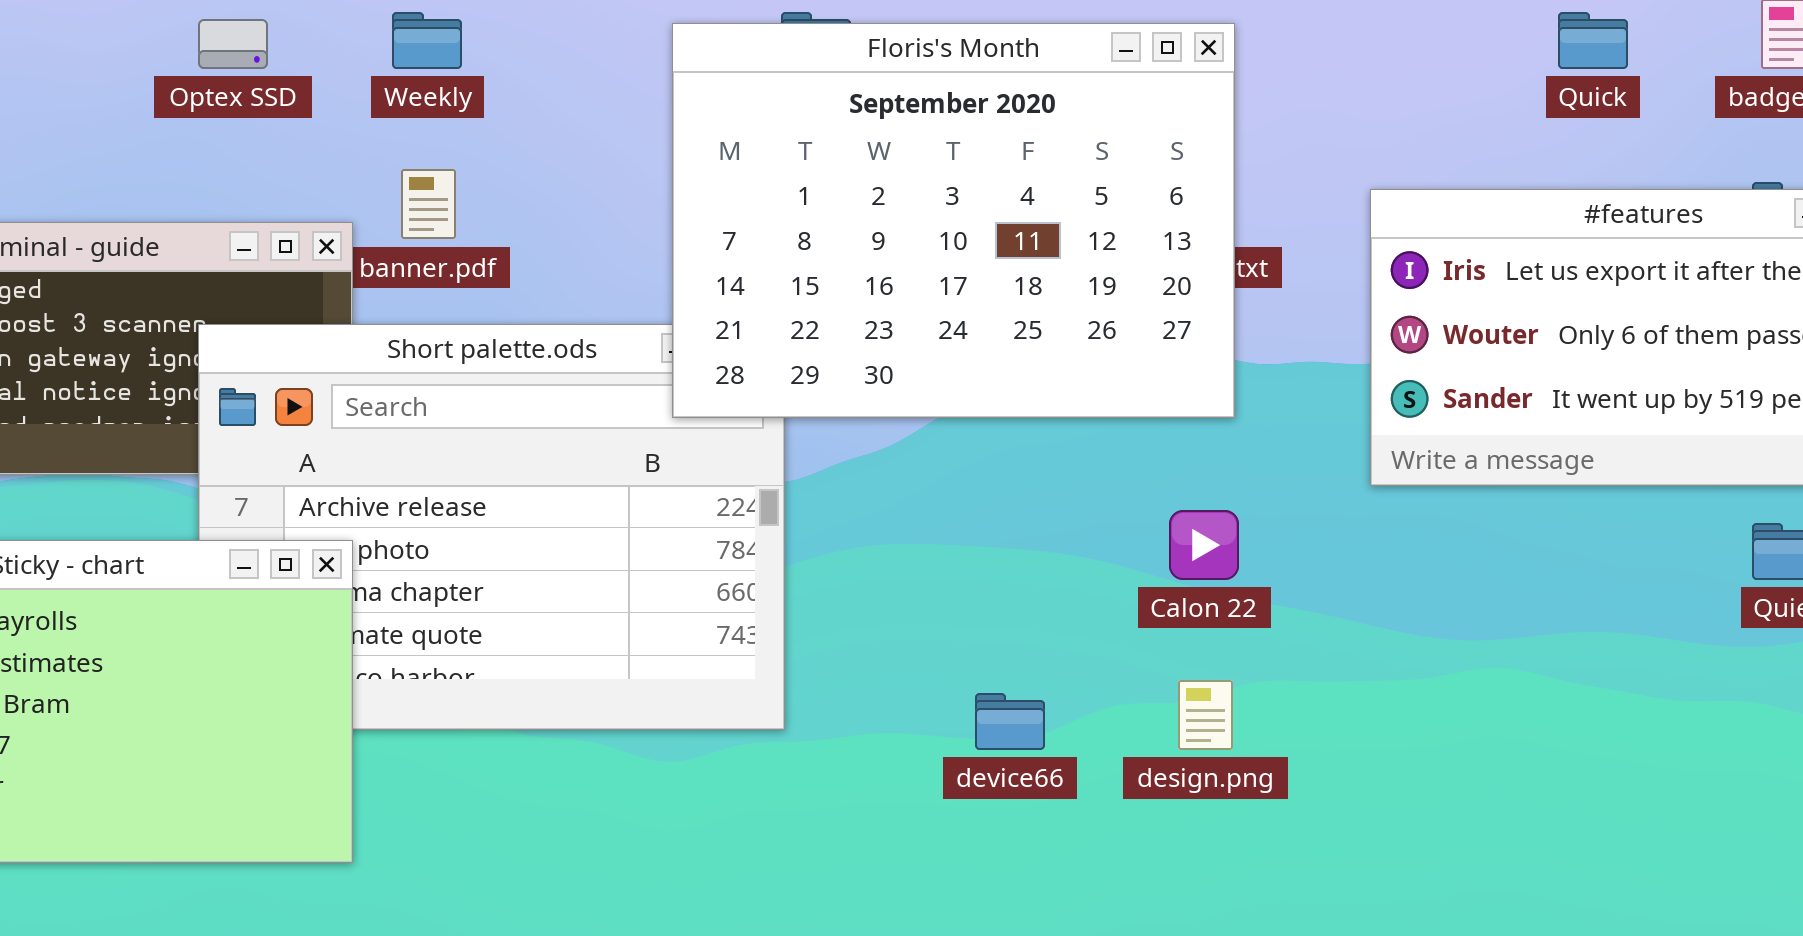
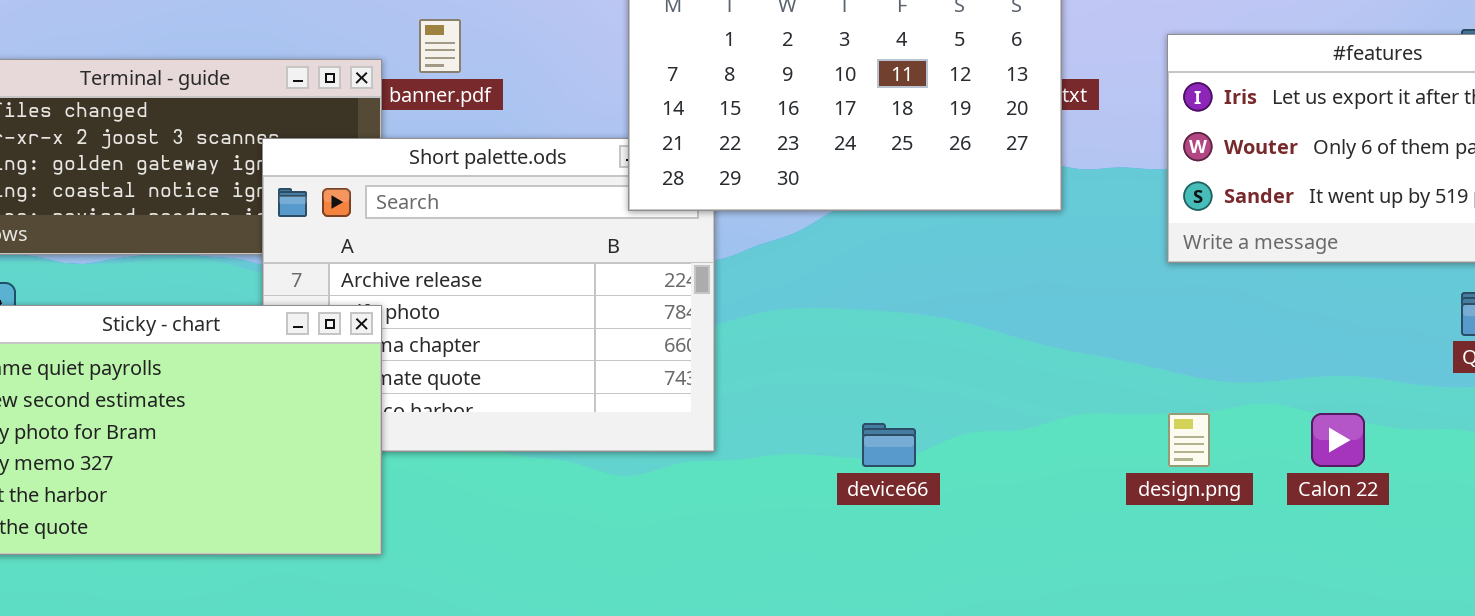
Calon 22: [1169,510,1239,580] -> [1311,413,1365,467], moved
design.png: [1178,680,1233,750] -> [1168,413,1210,467], moved

